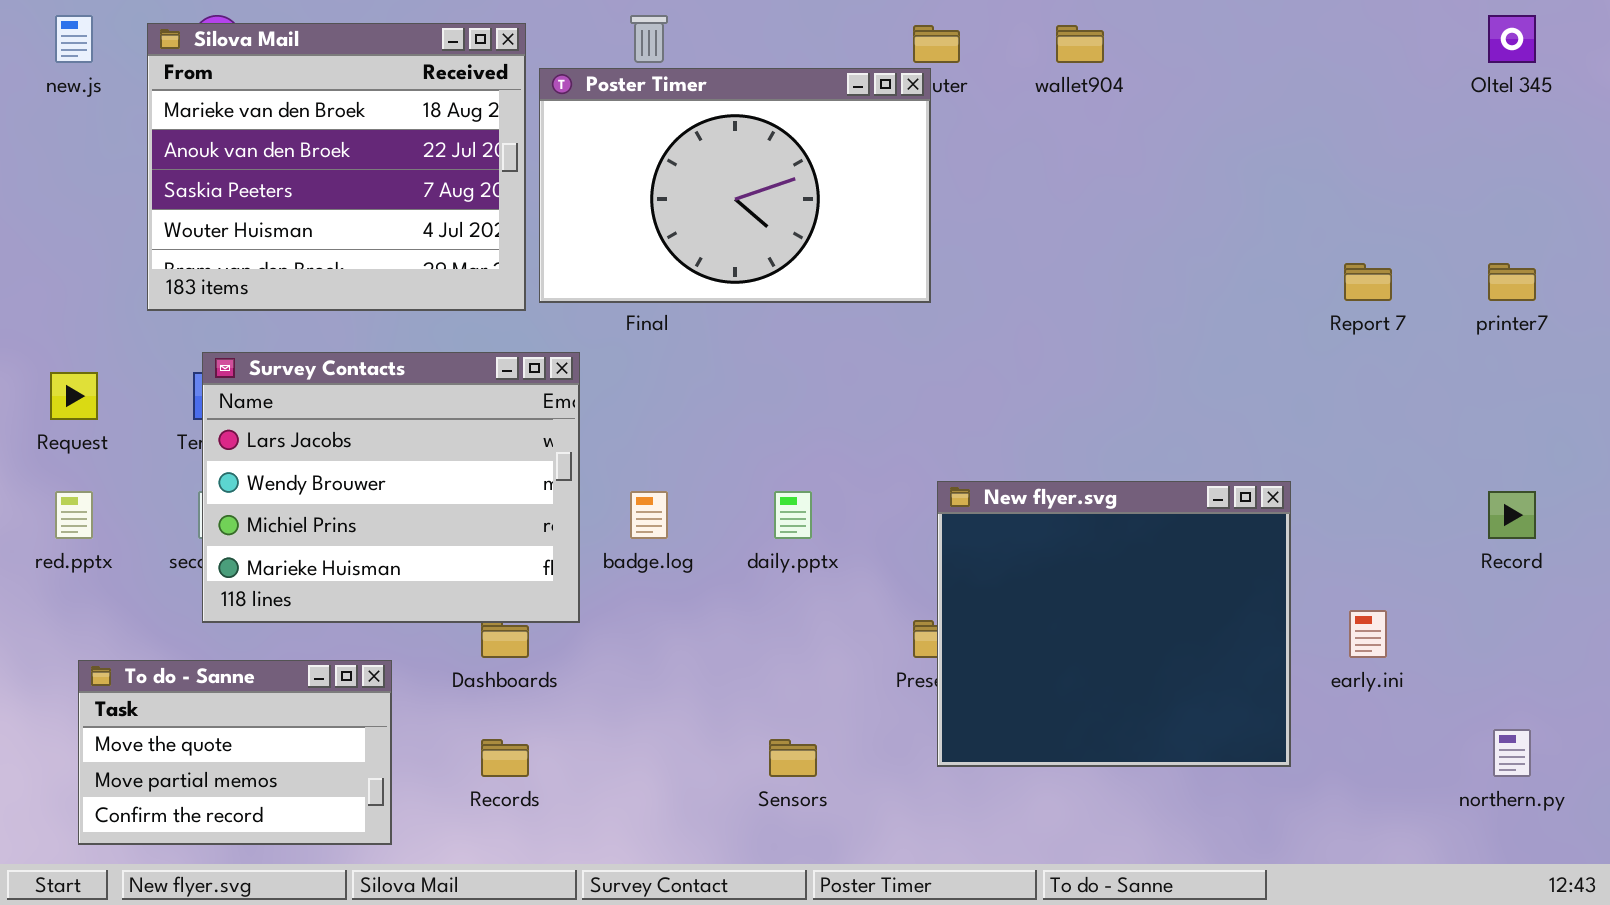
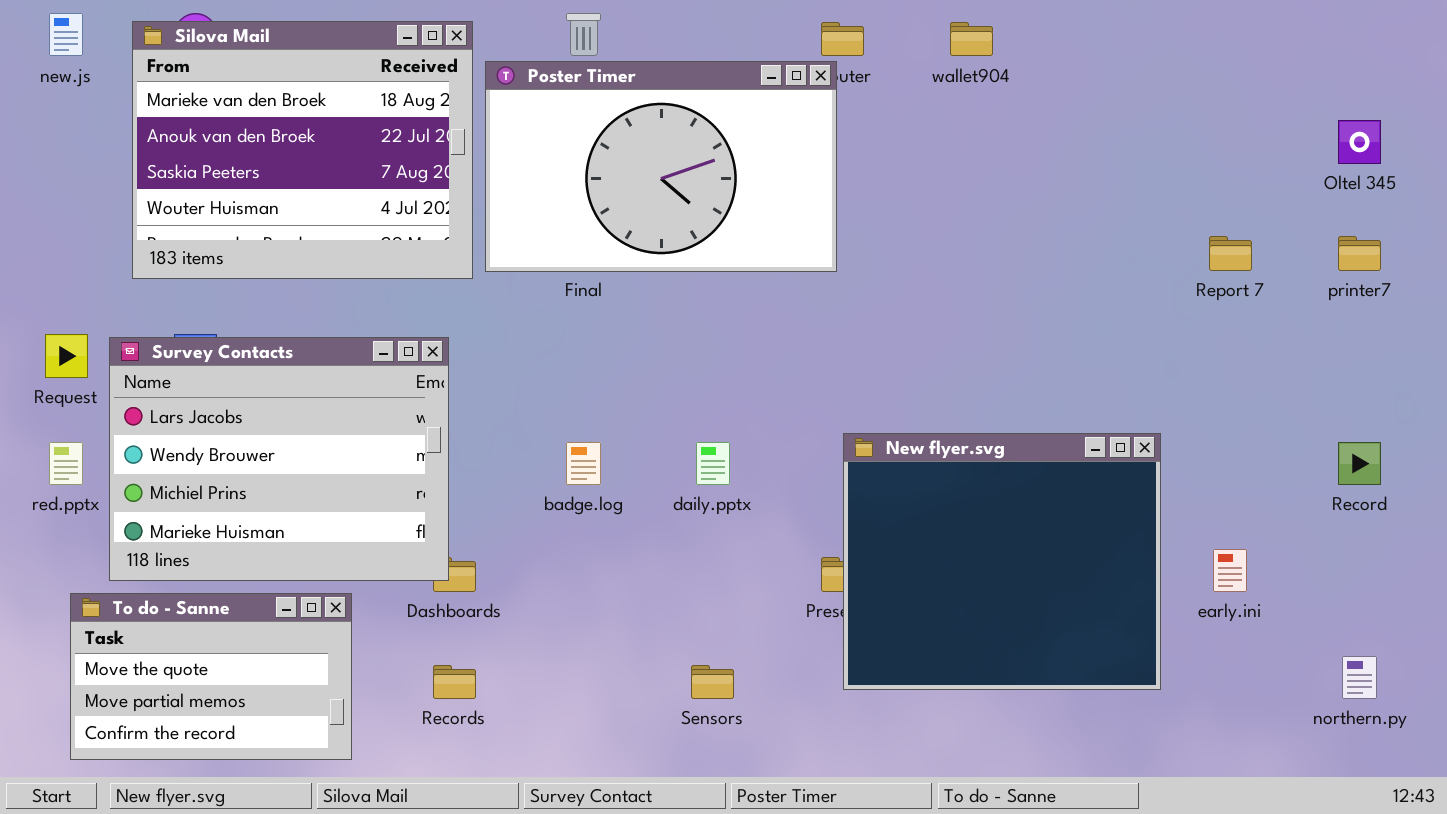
Oltel 345: [1488,15,1536,63] -> [1338,120,1381,164], moved
Survey Contacts: [202,352,580,623] -> [109,337,449,581], moved

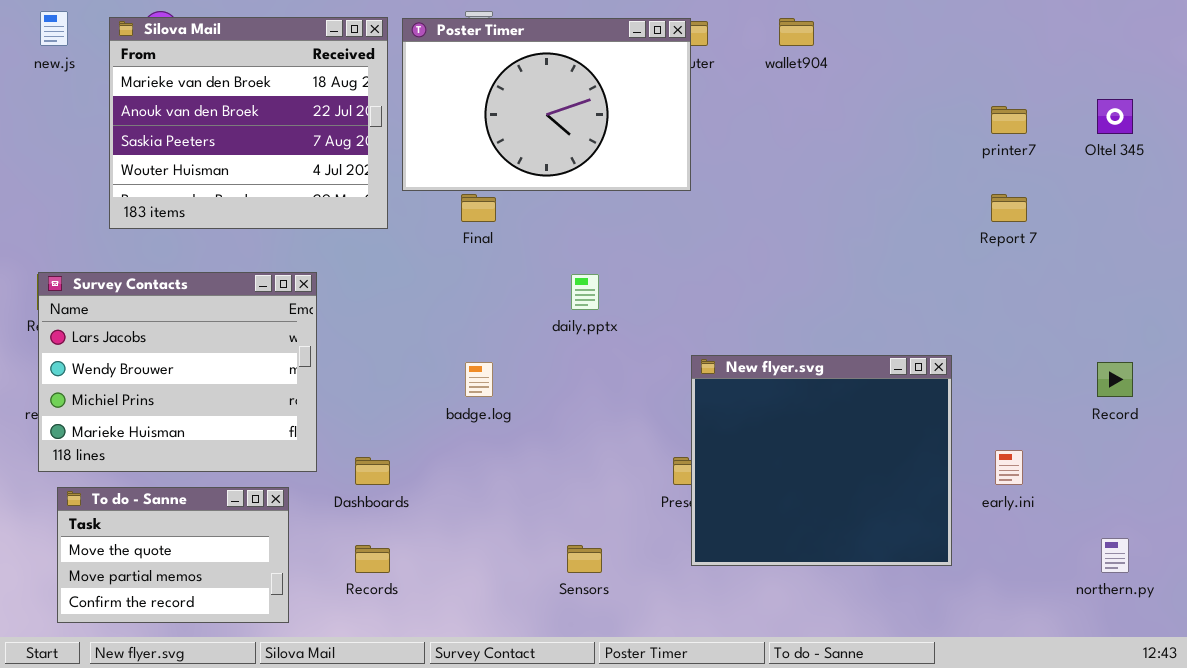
Poster Timer: [485,61,837,272] -> [402,18,691,191], moved
printer7: [1338,236,1381,271] -> [991,106,1027,134], moved
Survey Contacts: [109,337,449,581] -> [38,272,317,472], moved
daily.pptx: [696,442,730,485] -> [571,274,599,310], moved

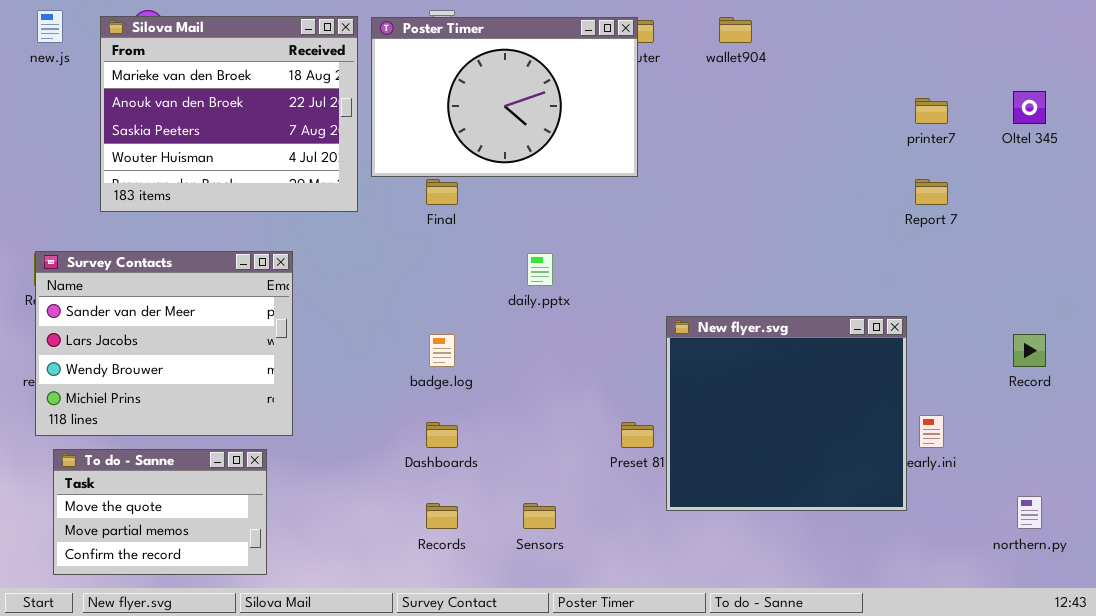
Survey Contacts: [38,272,317,472] -> [35,251,293,436], scrolled up 1 row
New flyer.svg: [691,355,952,566] -> [666,316,907,511], moved
Dashboards: [355,457,390,485] -> [426,422,458,448], moved
Records: [355,545,390,573] -> [426,503,458,529], moved

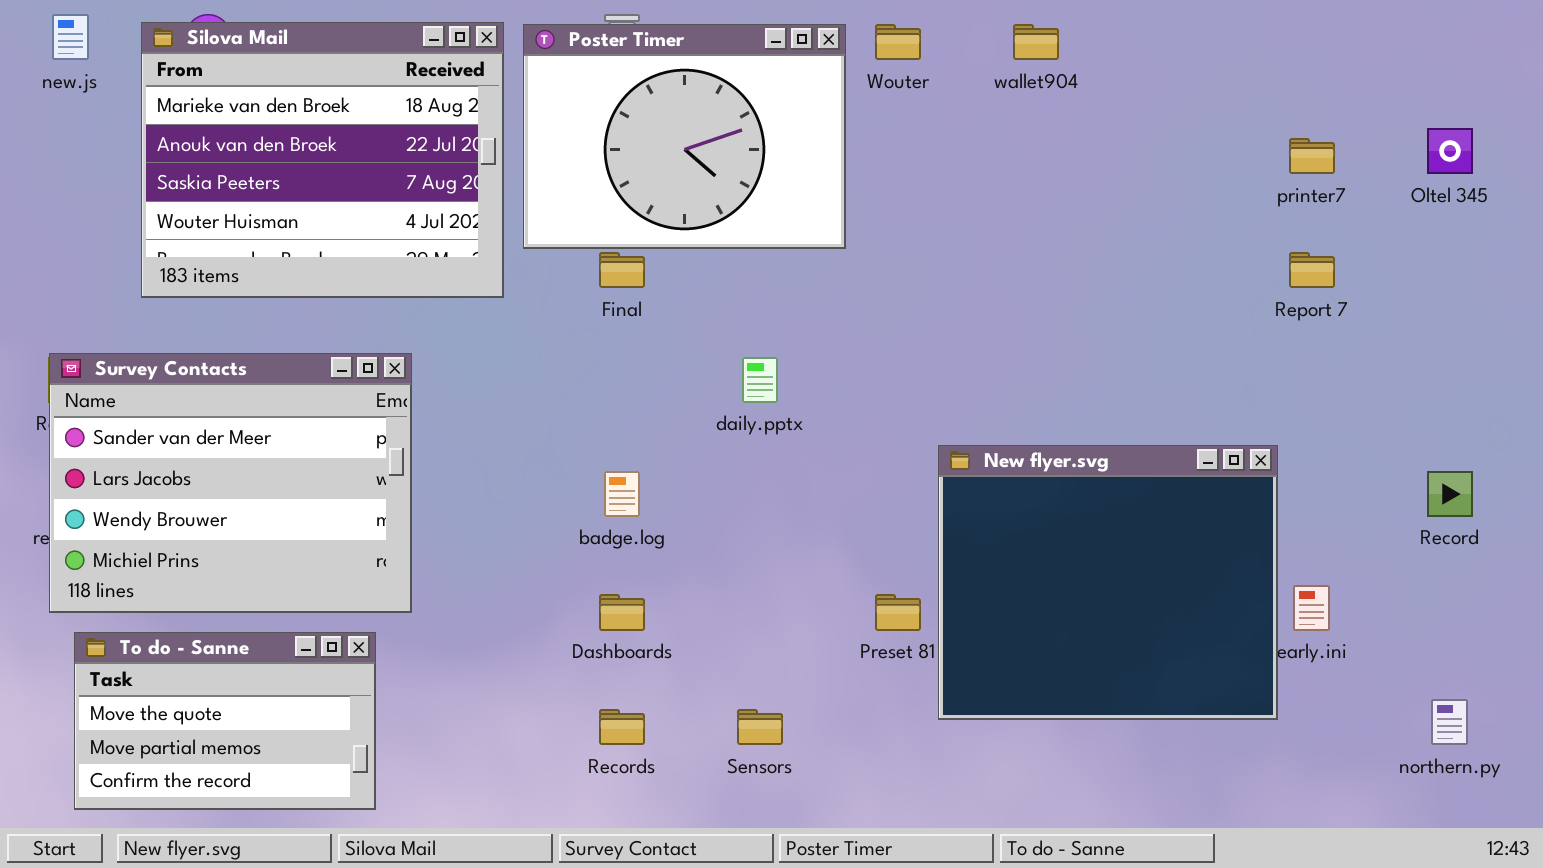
Poster Timer: [371,17,638,177] -> [523,24,846,249], resized

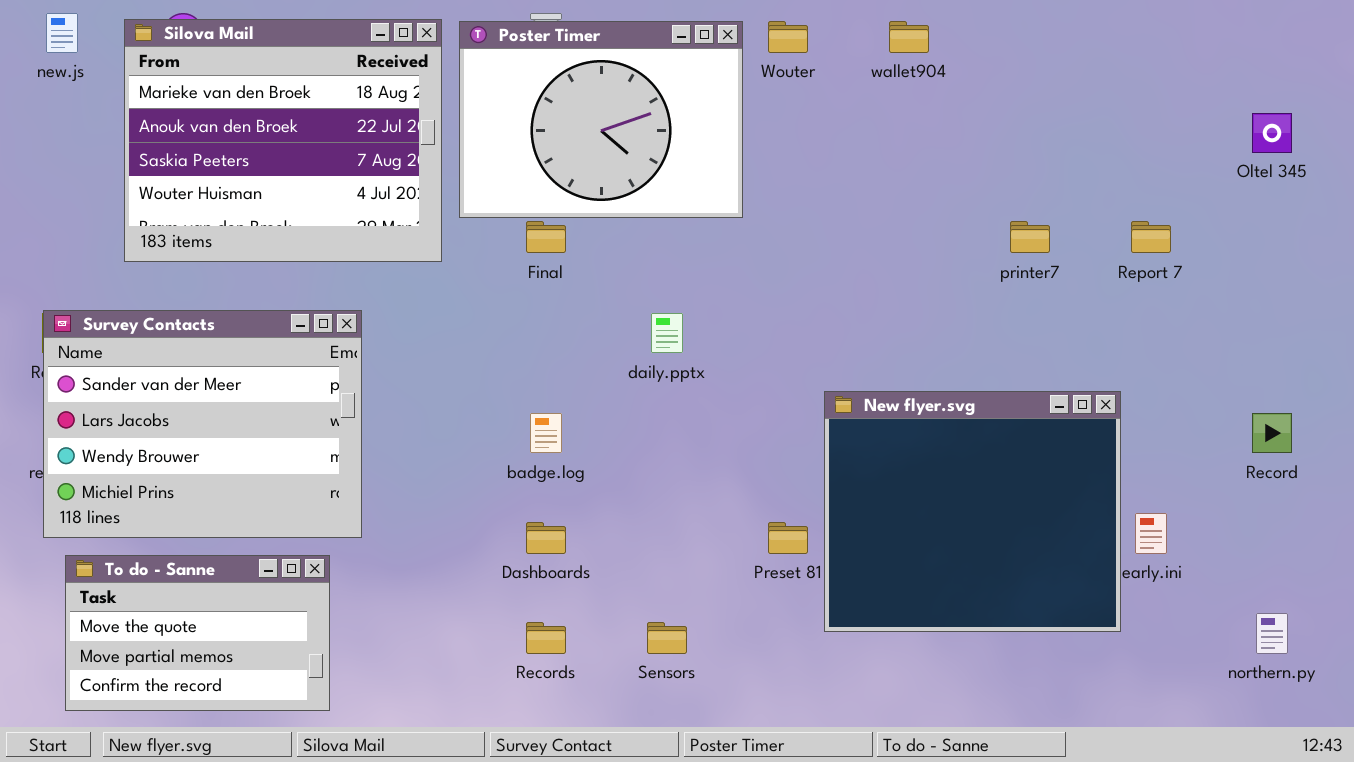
printer7: [1289,138,1335,174] -> [1010,221,1050,253], moved

